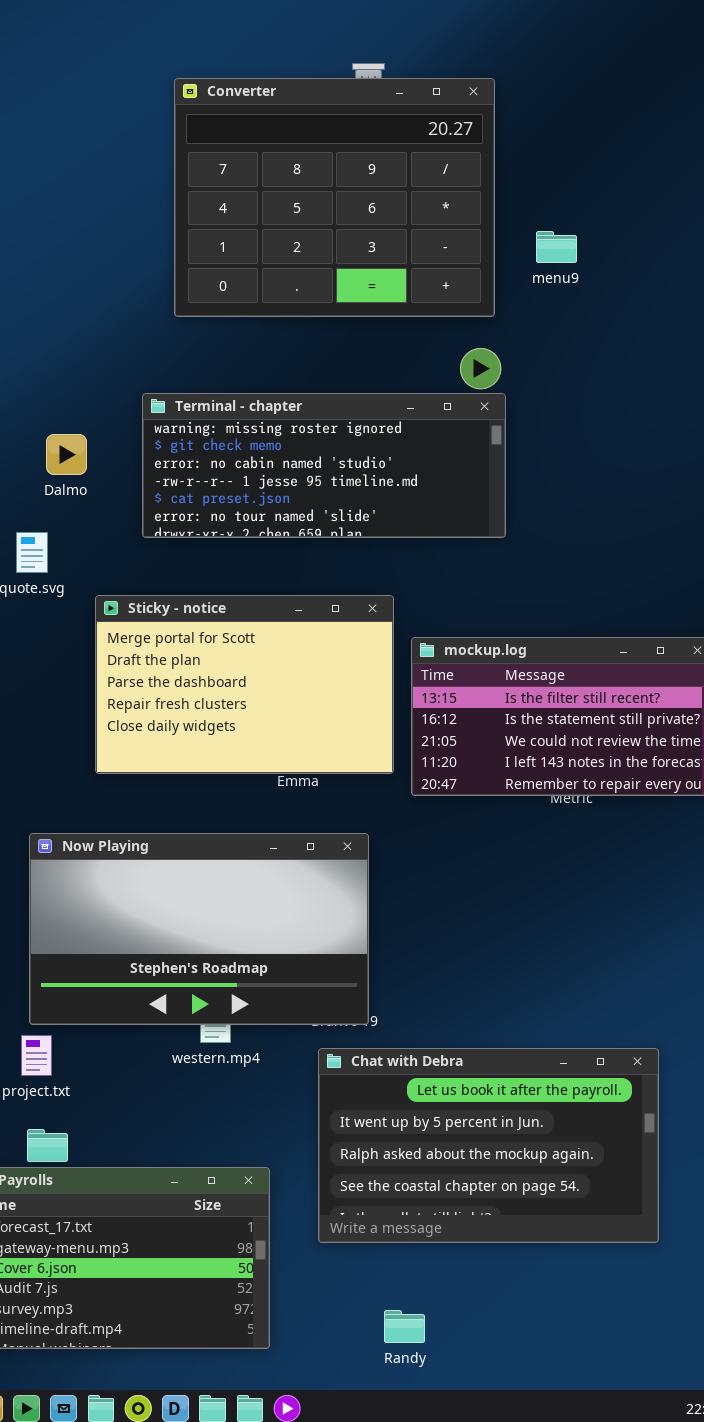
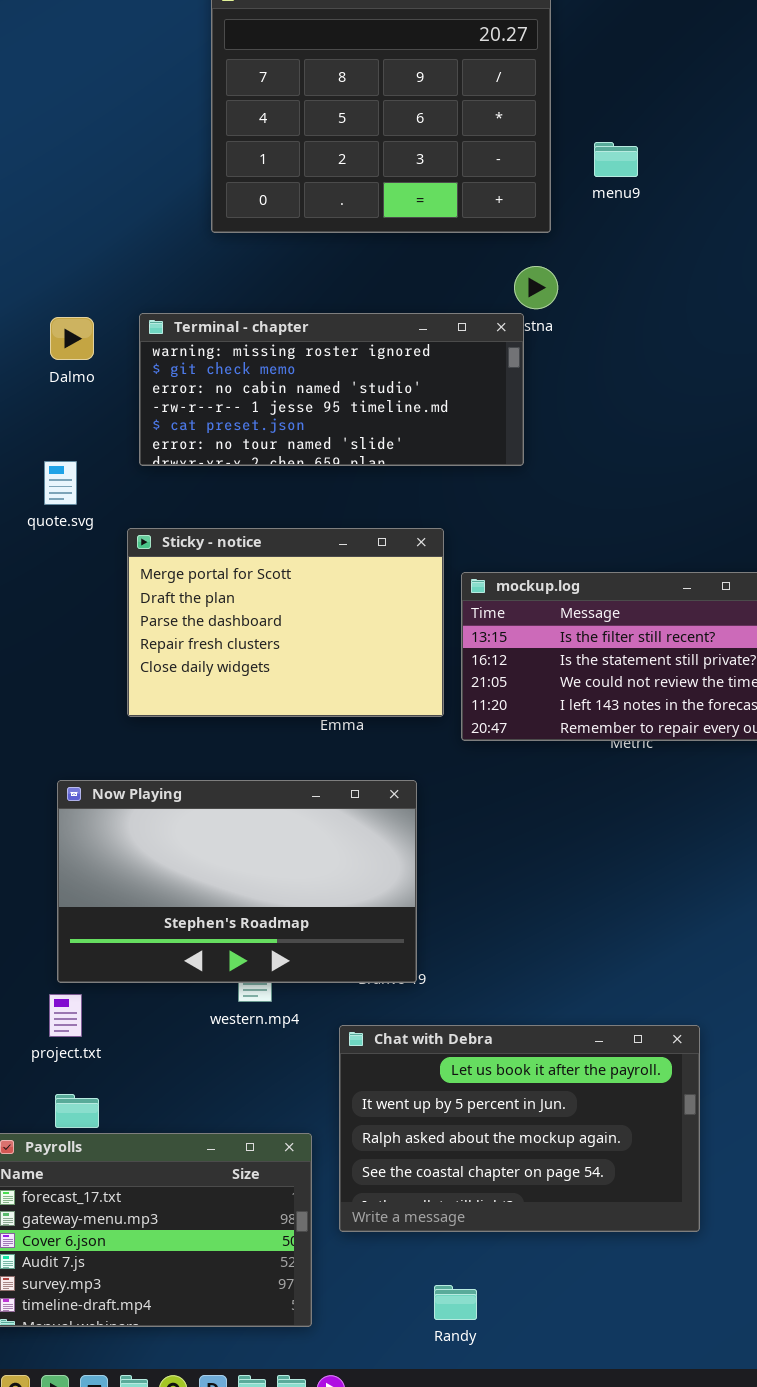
Terminal - chapter: [142,393,506,538] -> [139,313,524,466], moved
Dalmo: [46,434,87,475] -> [50,317,94,360], moved
Chat with Debra: [318,1048,659,1243] -> [339,1025,700,1232], moved

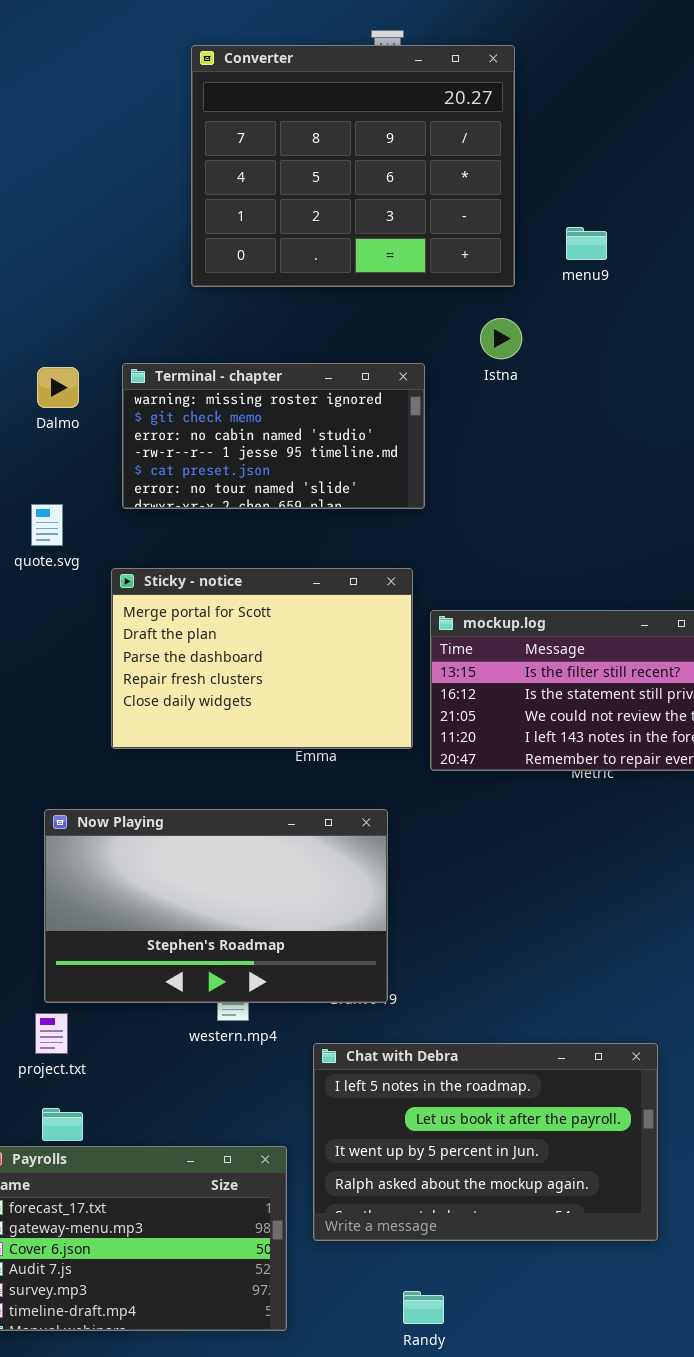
menu9: [594,142,638,177] -> [566,227,607,260], moved
Terminal - chapter: [139,313,524,466] -> [122,363,425,509], resized
Chat with Debra: [339,1025,700,1232] -> [313,1043,658,1241], scrolled up 1 row

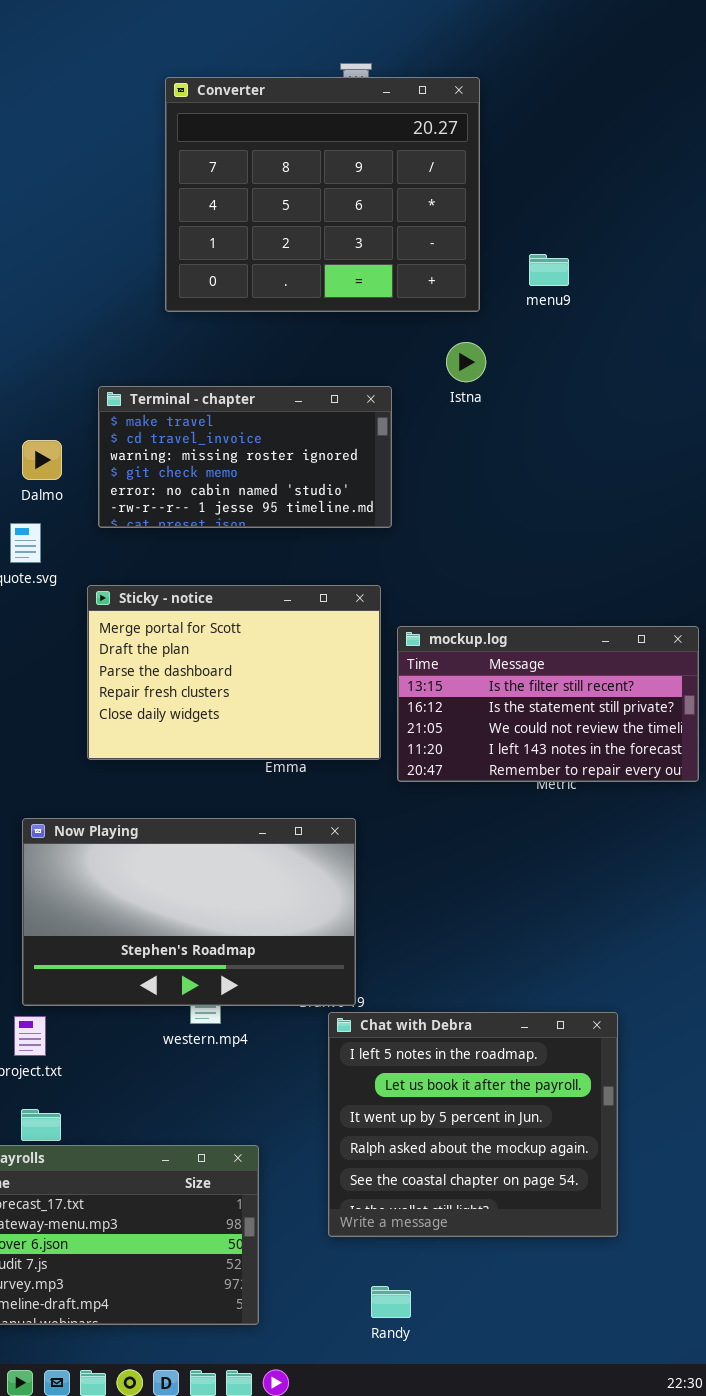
Terminal - chapter: [122,363,425,509] -> [98,386,392,528], scrolled up 2 rows
Dalmo: [37,367,79,408] -> [22,440,62,480], moved
Chat with Debra: [313,1043,658,1241] -> [328,1012,618,1237], resized

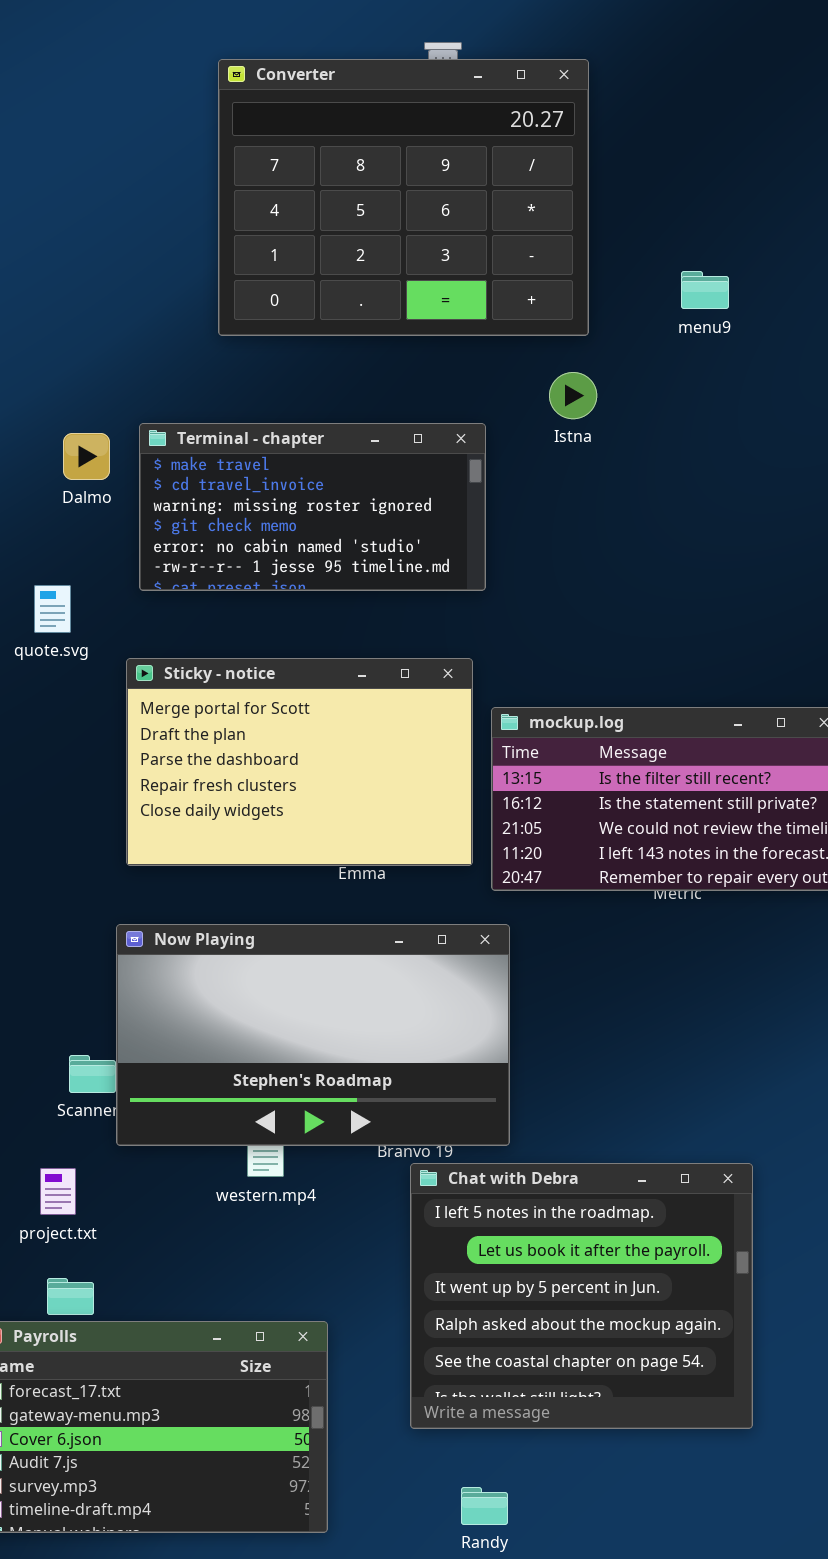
menu9: [529,254,569,286] -> [681,271,729,309], moved
Dalmo: [22,440,62,480] -> [63,433,110,480], moved
Now Playing: [22,818,356,1006] -> [116,924,510,1146], moved

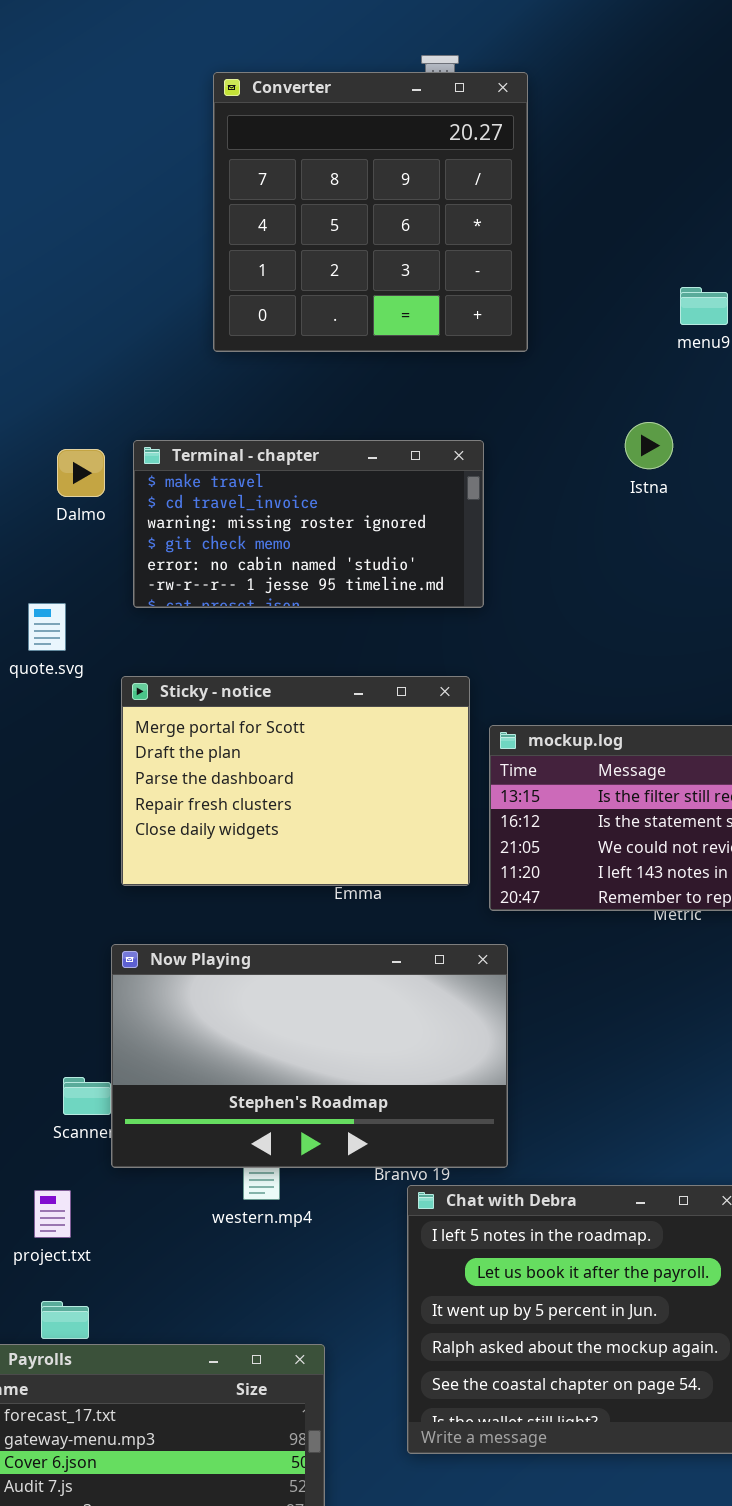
Converter: [218,59,589,336] -> [213,72,528,352], resized
Istna: [549,372,597,419] -> [625,422,673,469], moved

